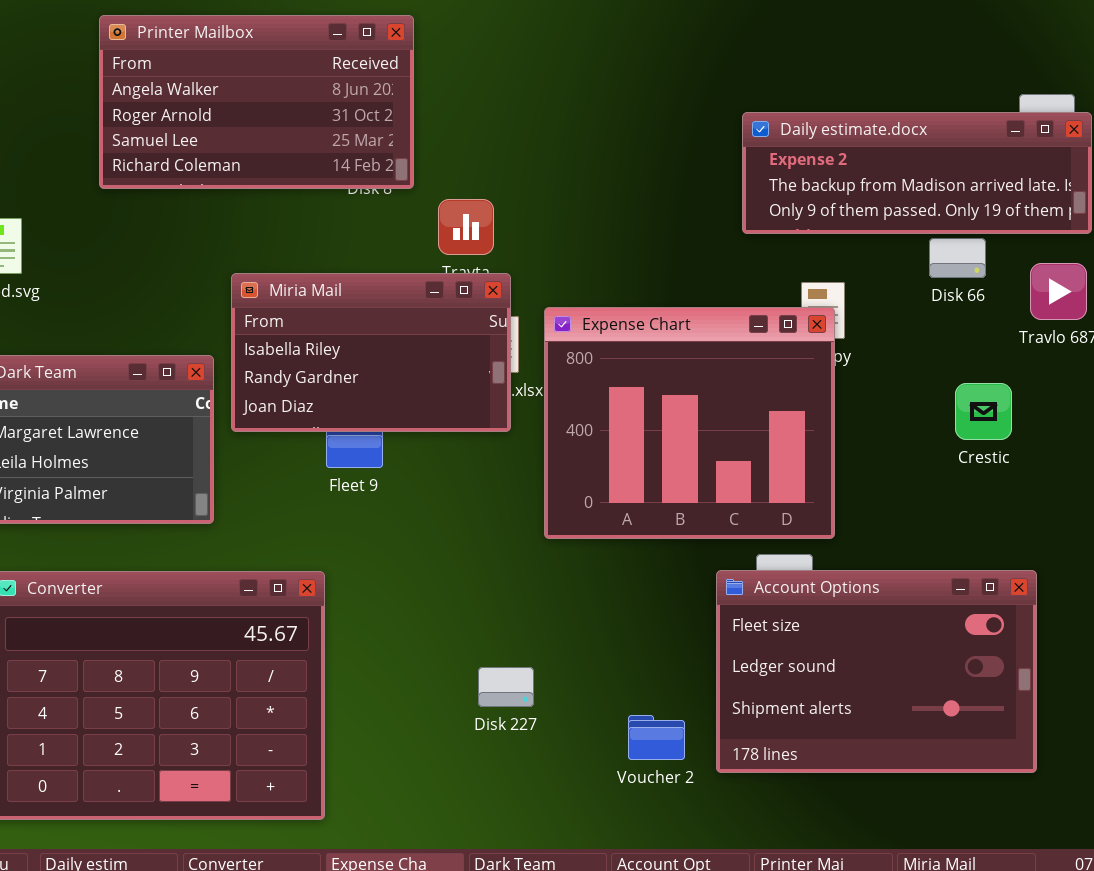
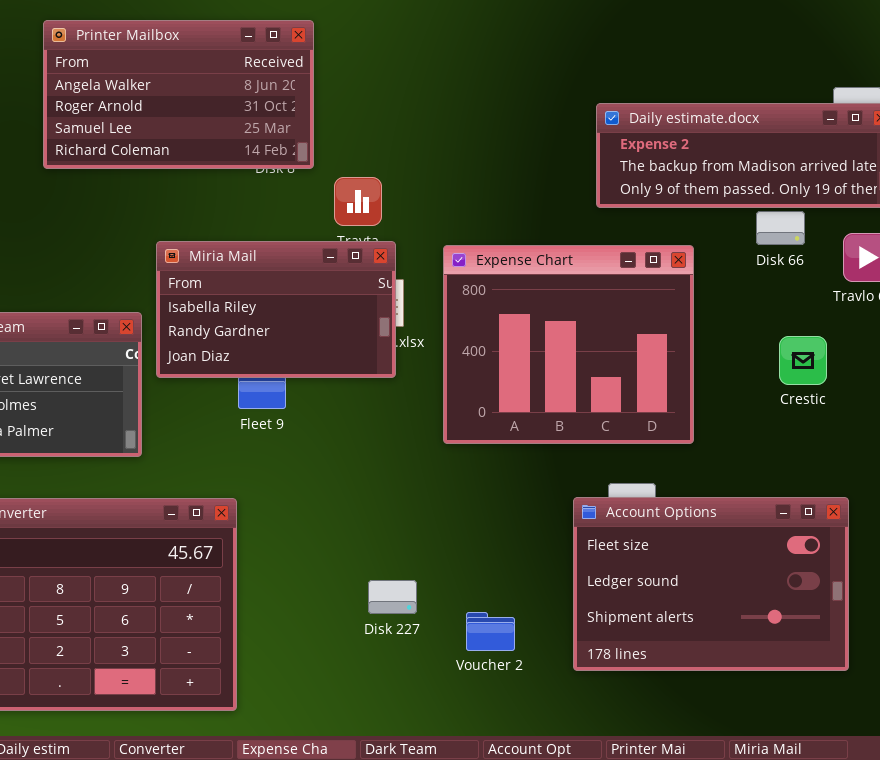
Expense Chart: [544,307,835,539] -> [443,245,694,444], moved
Voucher 2: [628,715,685,760] -> [466,612,515,651], moved

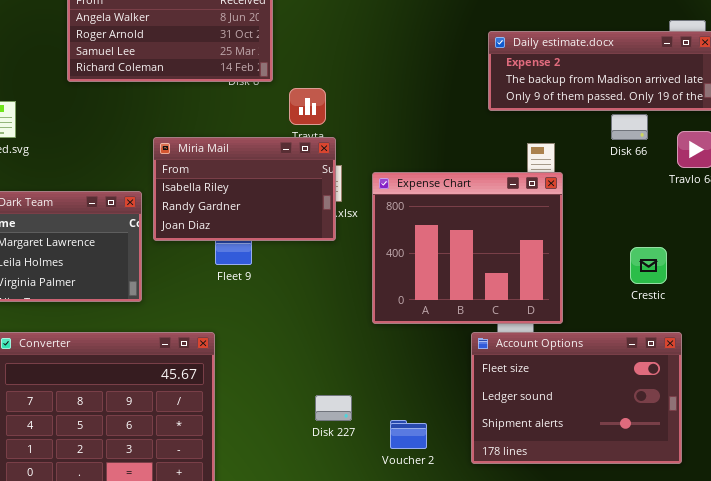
Expense Chart: [443,245,694,444] -> [372,172,563,324], moved
Crestic: [779,336,827,385] -> [630,247,667,284], moved

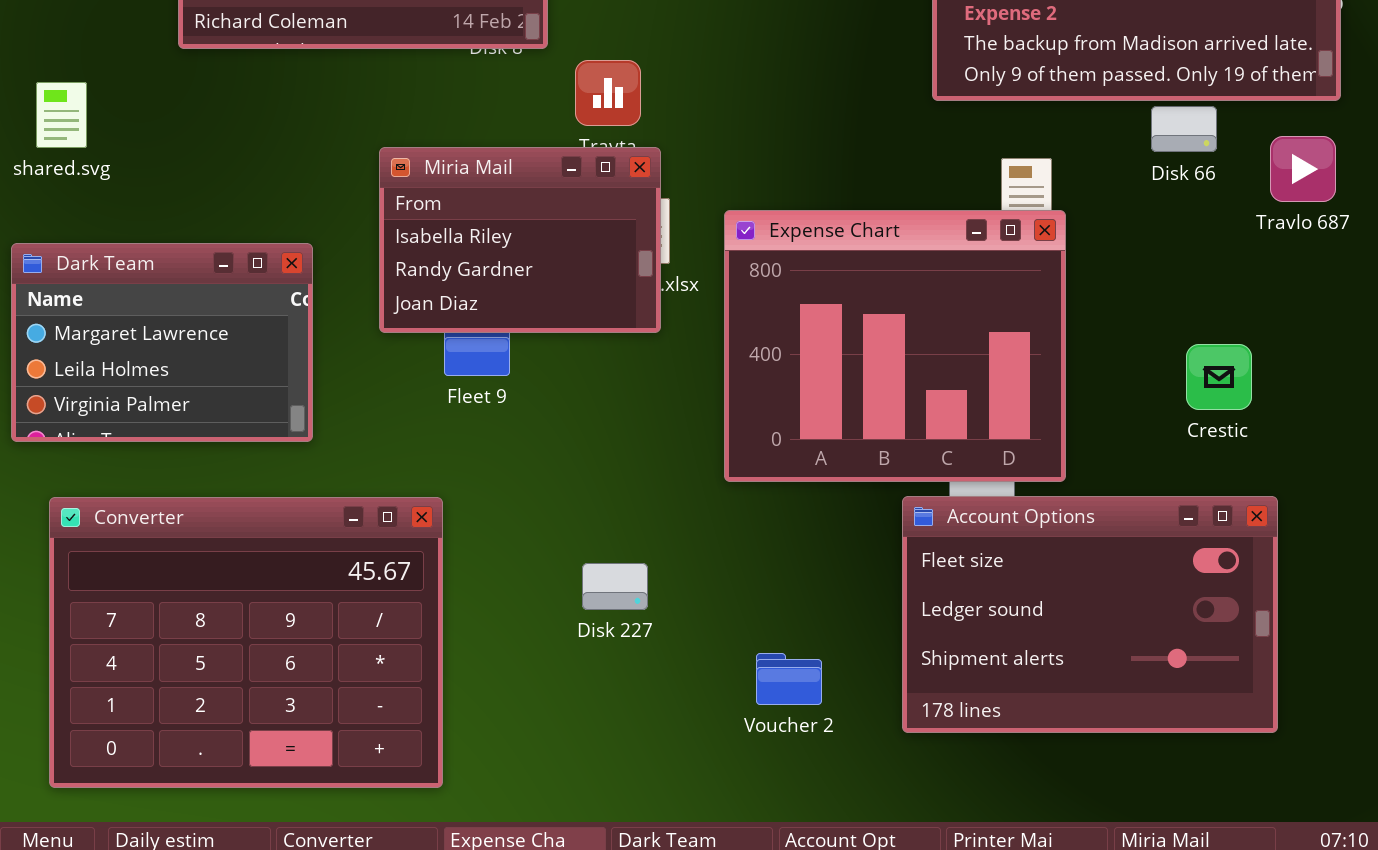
Miria Mail: [153,137,336,241] -> [379,147,661,333], resized
Disk 227: [315,395,352,421] -> [582,563,648,610], moved

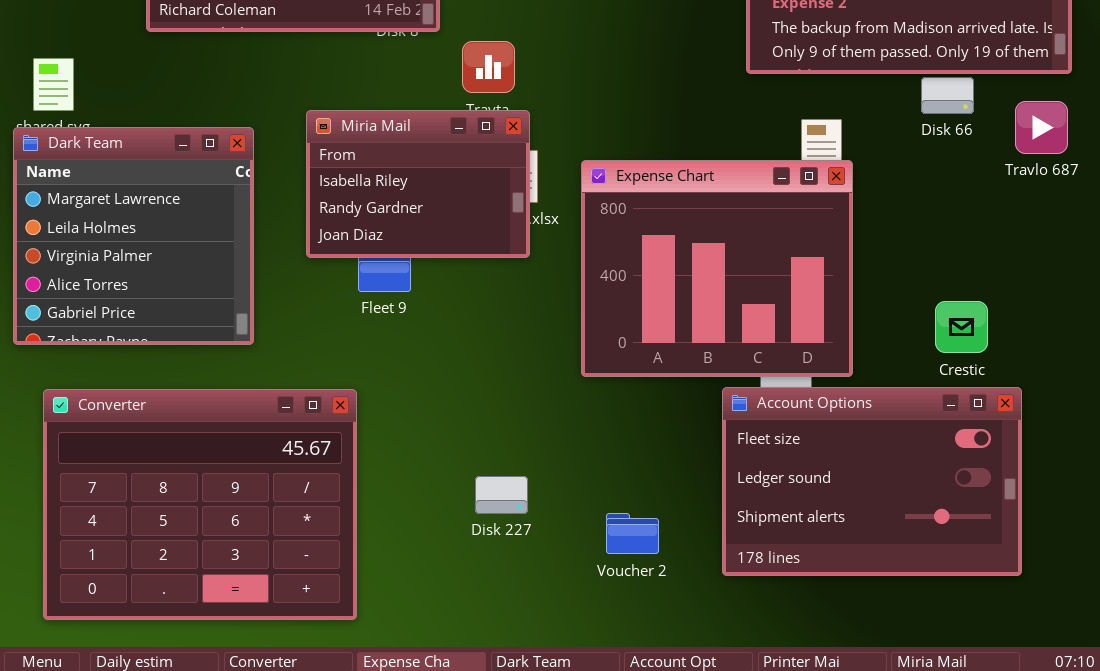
Dark Team: [11,243,313,442] -> [13,127,254,345], resized
Crestic: [1186,344,1252,410] -> [935,301,988,353], moved
Disk 227: [582,563,648,610] -> [475,476,528,514], moved

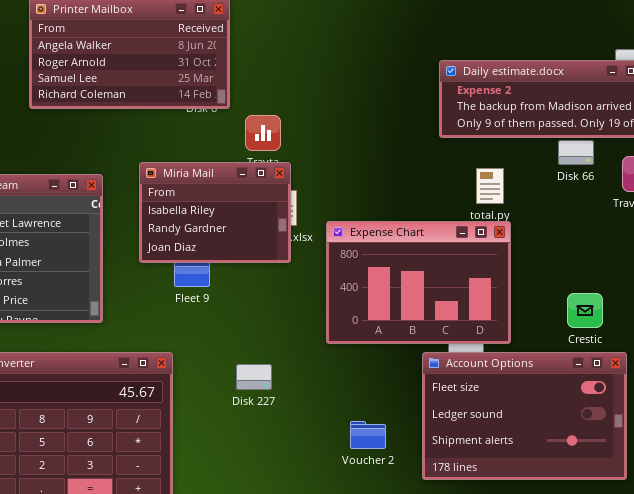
Expense Chart: [581,160,853,377] -> [326,221,511,344], resized
Disk 227: [475,476,528,514] -> [236,364,272,390], moved
Voucher 2: [606,513,659,554] -> [350,421,386,449], moved

